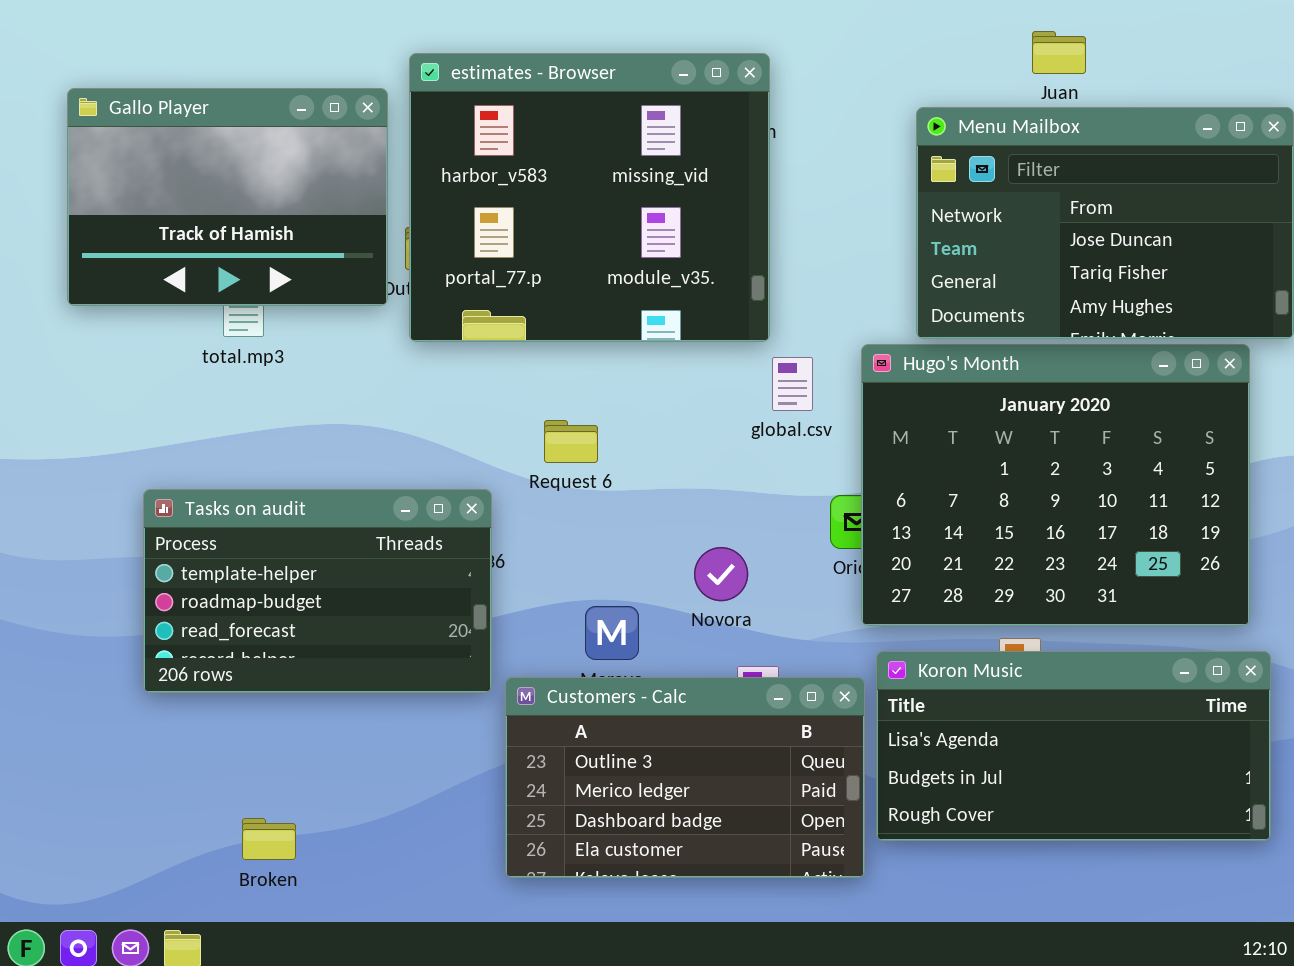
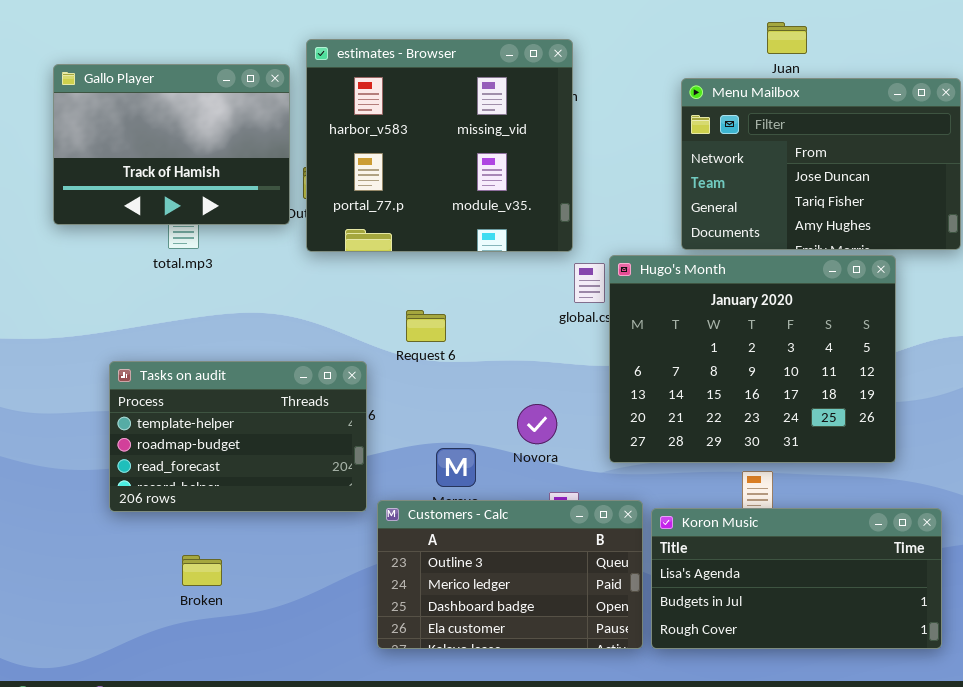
Hugo's Month: [861,344,1250,626] -> [609,255,896,463], moved
Koron Music: [876,651,1271,841] -> [651,508,942,649], moved
Broken: [242,818,296,860] -> [182,555,222,586], moved

